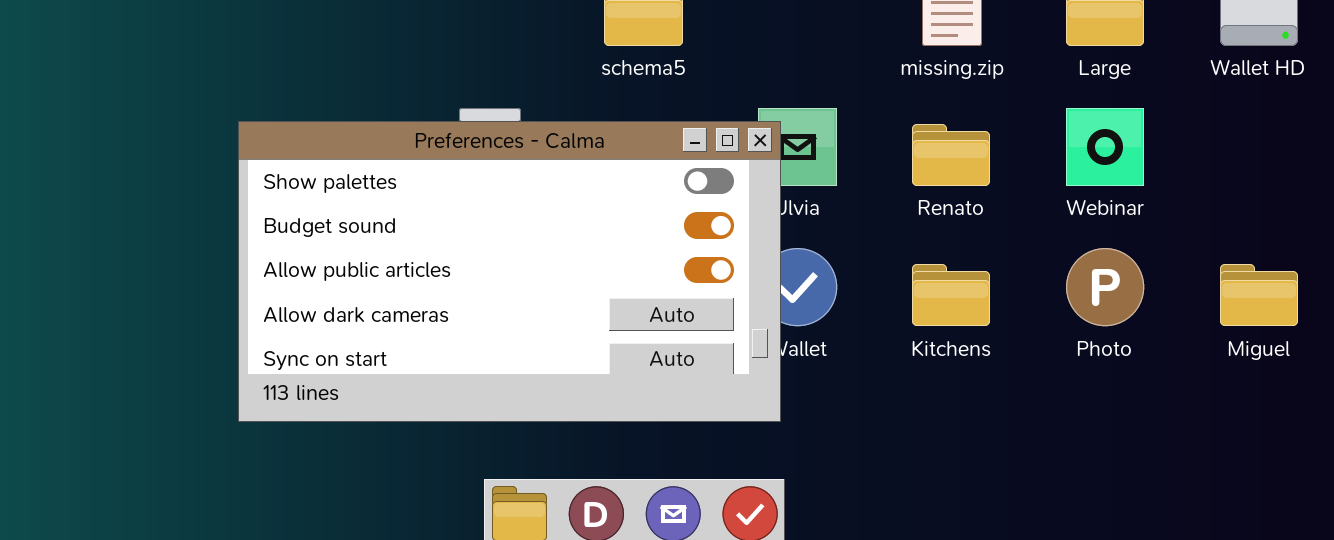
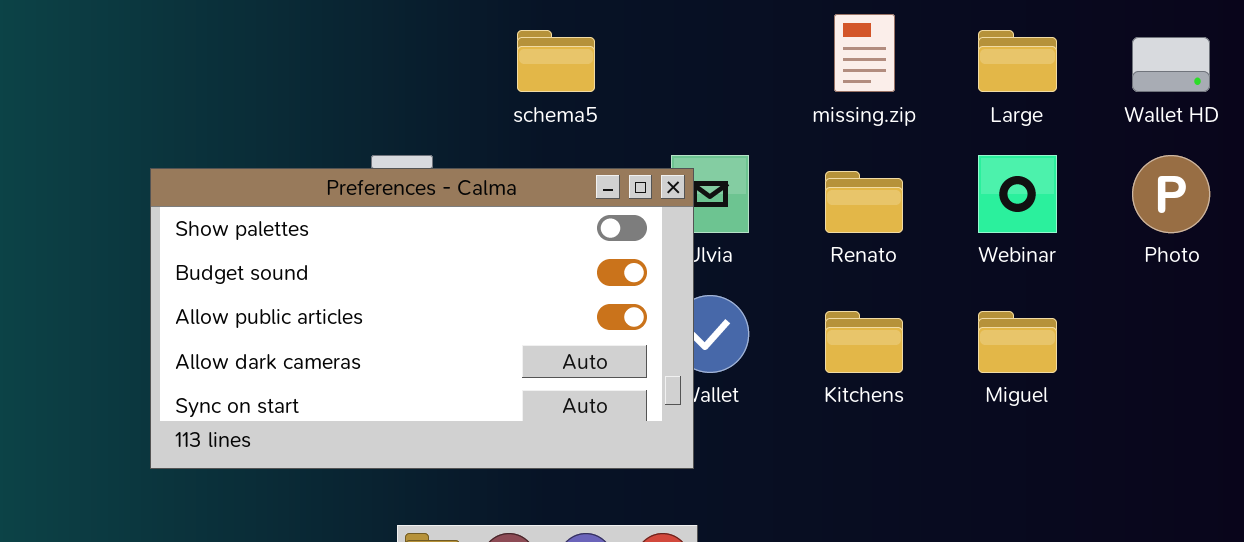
Photo: [1066,248,1144,326] -> [1132,155,1210,233], moved
Miguel: [1220,264,1298,326] -> [978,311,1057,373], moved

